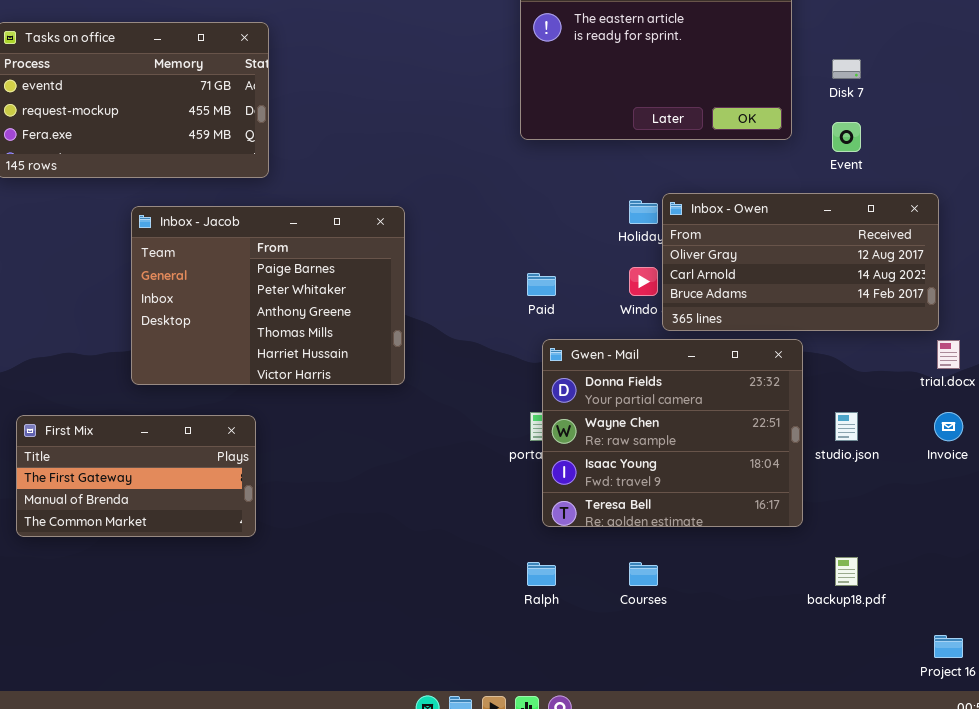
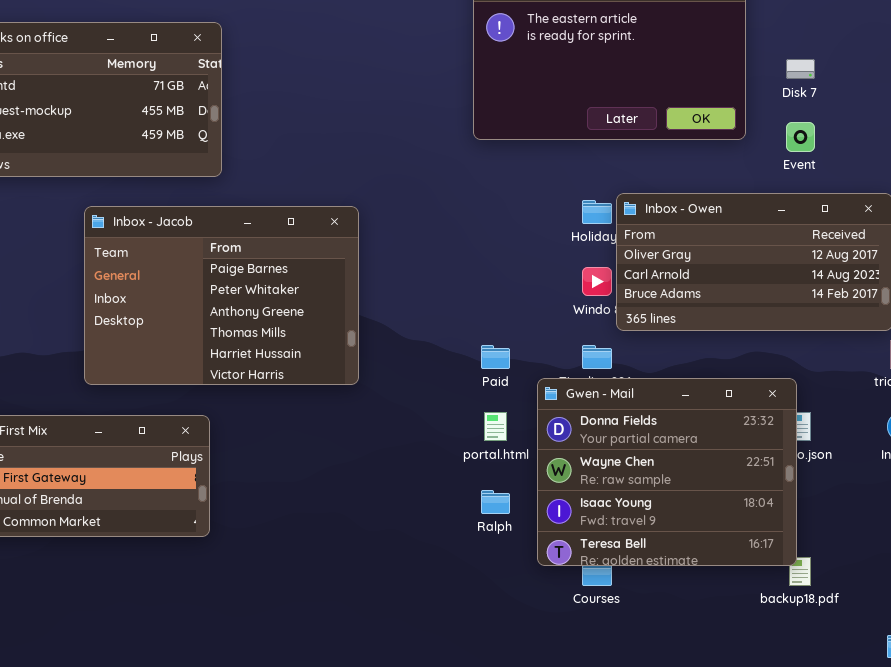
Paid: [527,273,556,296] -> [481,345,510,369], moved
Gwen - Mail: [542,339,803,527] -> [537,378,797,566], moved
Ralph: [527,562,556,586] -> [481,490,510,514], moved

